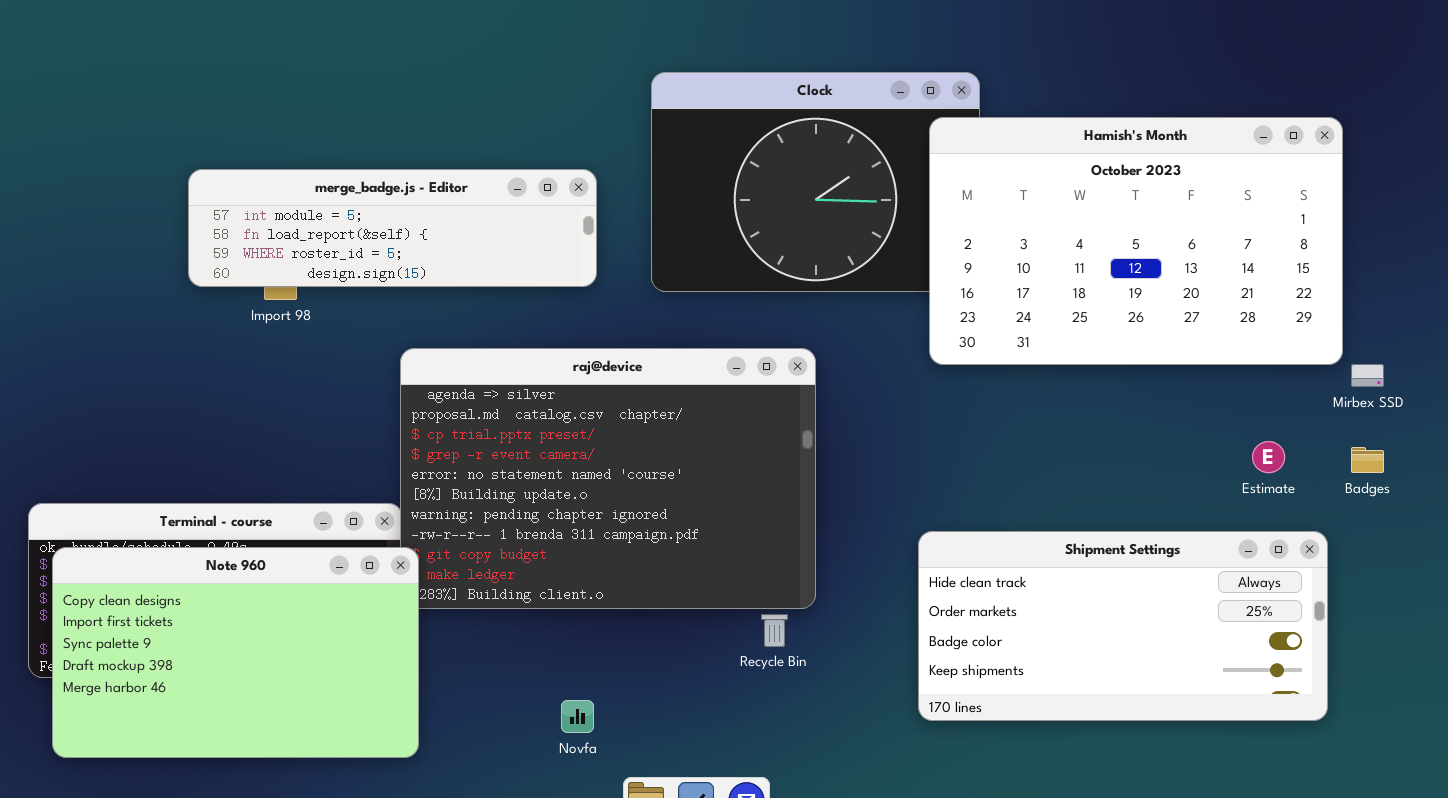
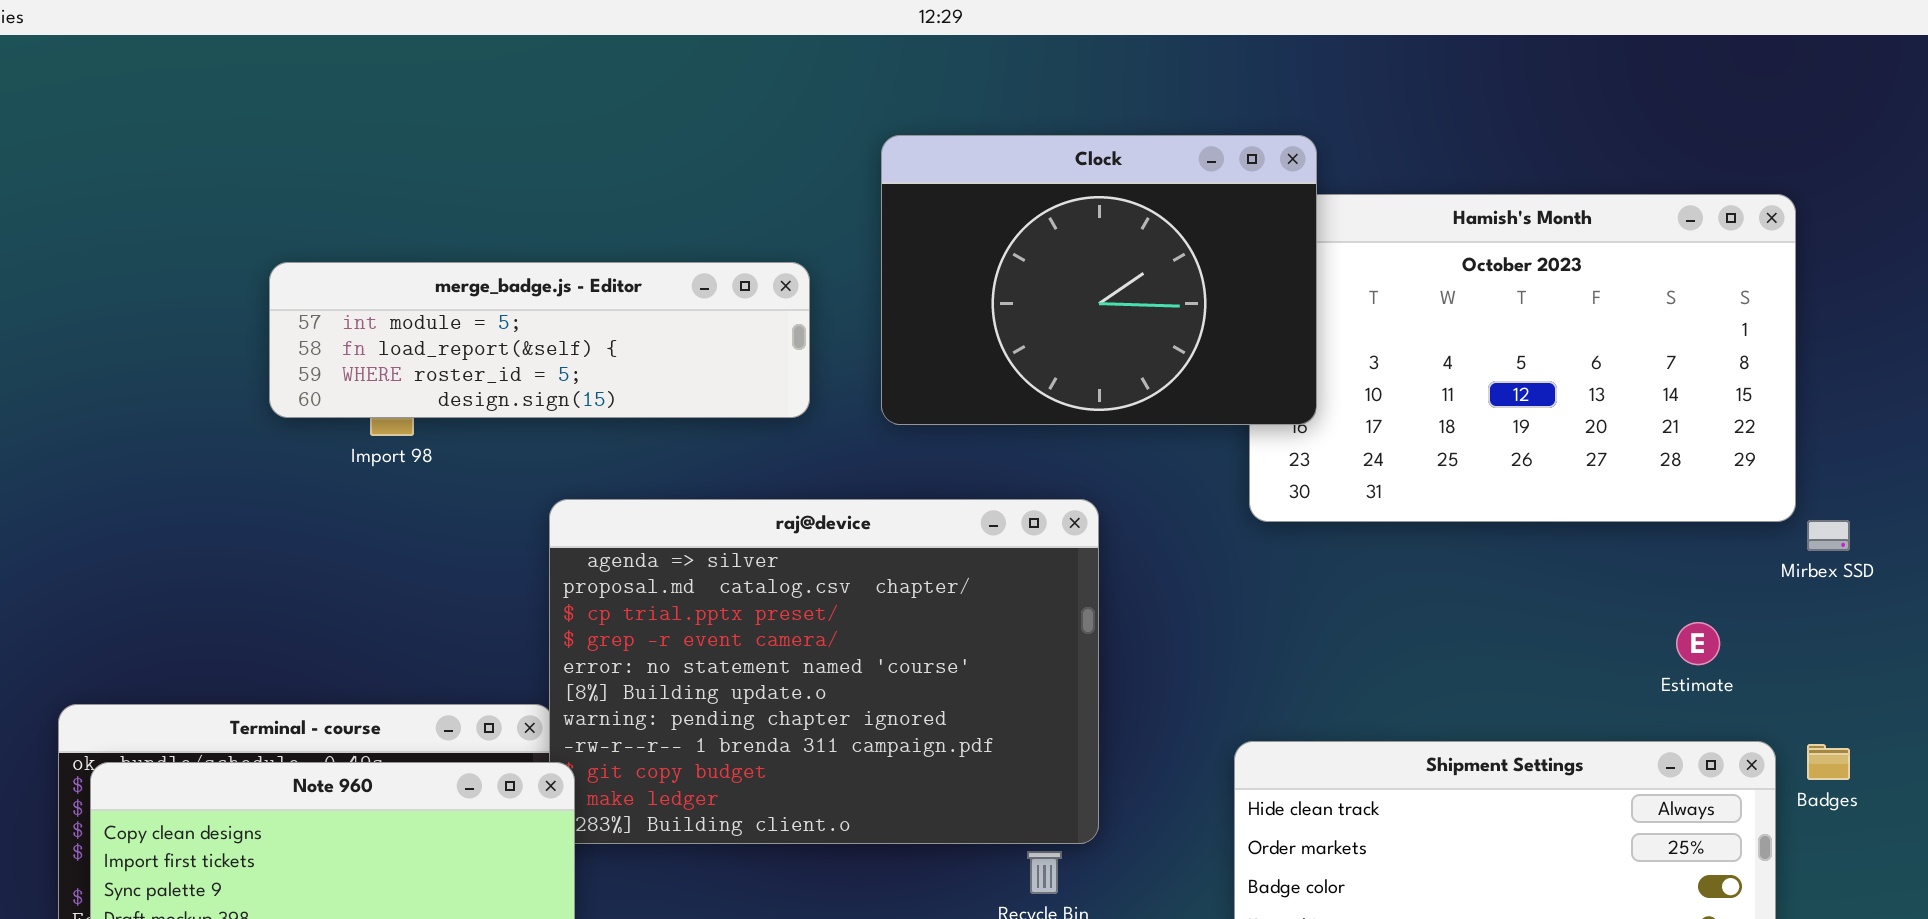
Clock: [651,72,980,292] -> [881,135,1317,425], raised
Badges: [1351,447,1384,473] -> [1807,744,1850,780], moved

